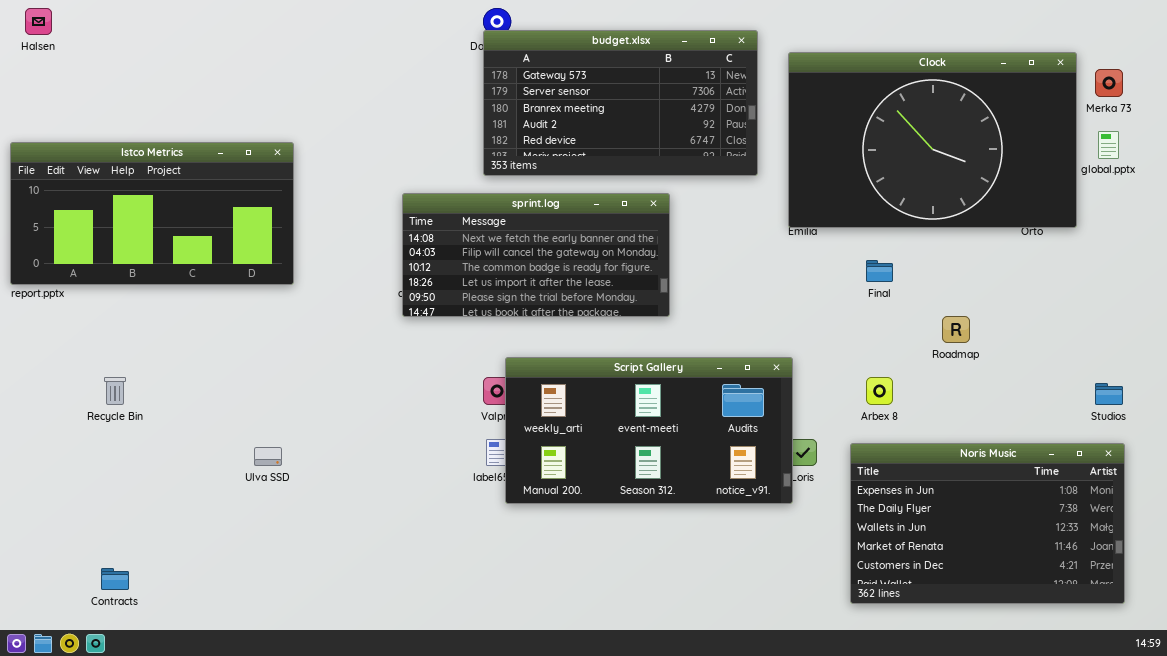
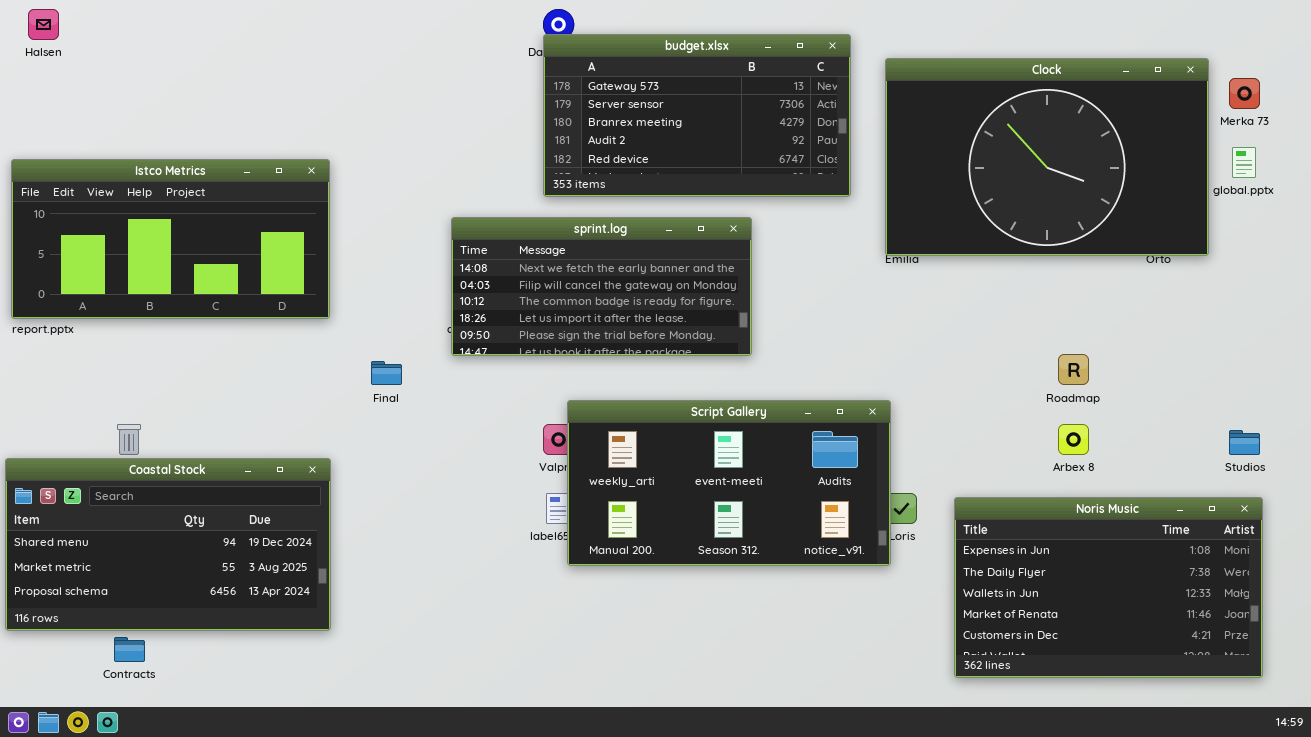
Final: [866,260,893,282] -> [371,361,402,385], moved
Arbex 8: [866,377,893,405] -> [1058,424,1089,455], moved
Coastal Stock: none -> [5,458,331,631], opened

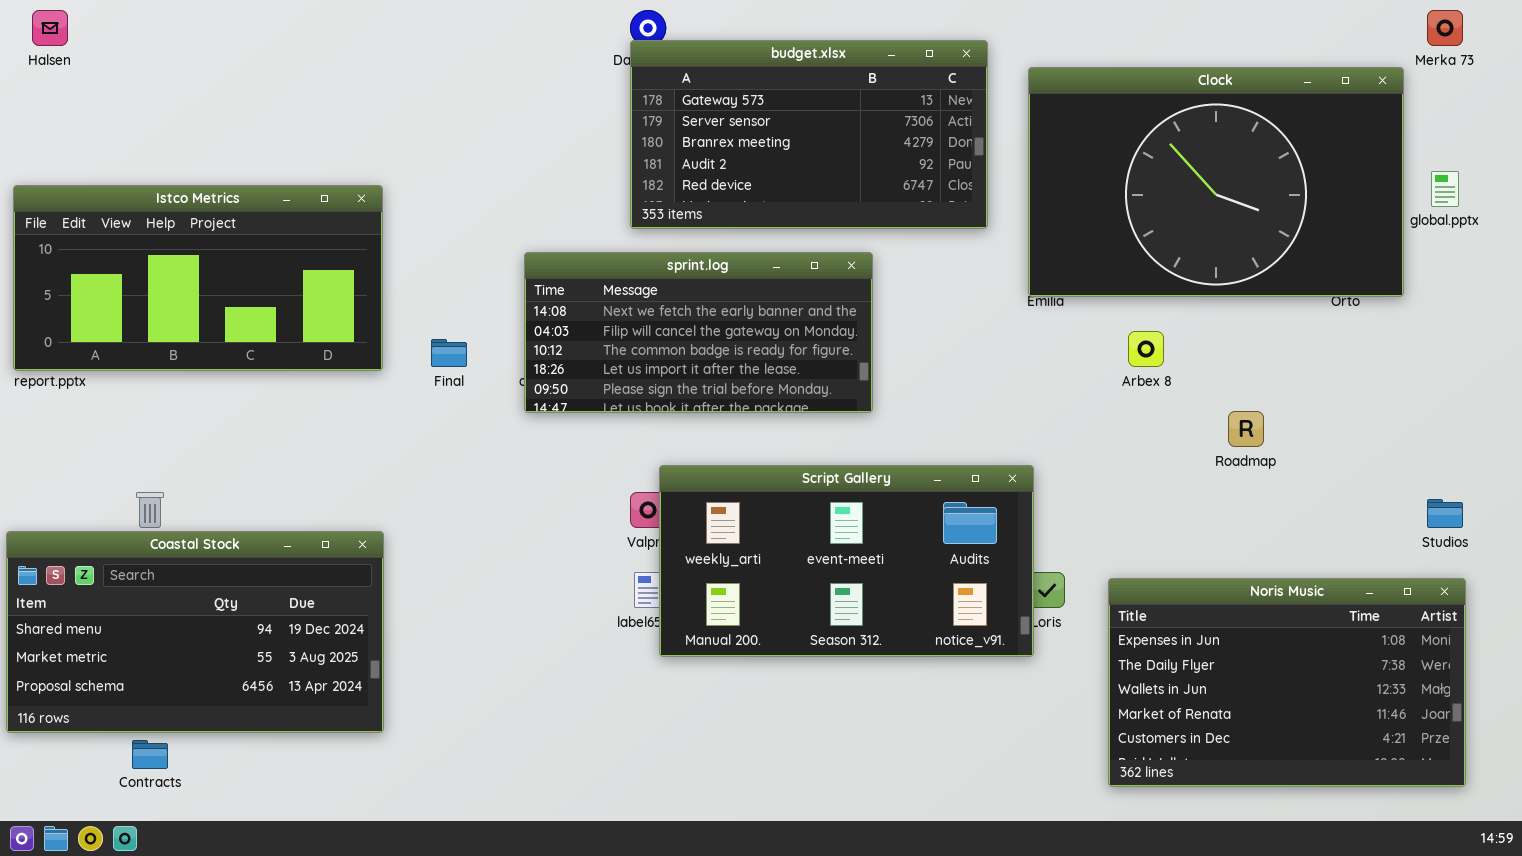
Merka 73: [1229,78,1260,109] -> [1427,10,1463,46], moved
Final: [371,361,402,385] -> [431,339,467,367], moved
Arbex 8: [1058,424,1089,455] -> [1128,331,1164,367], moved

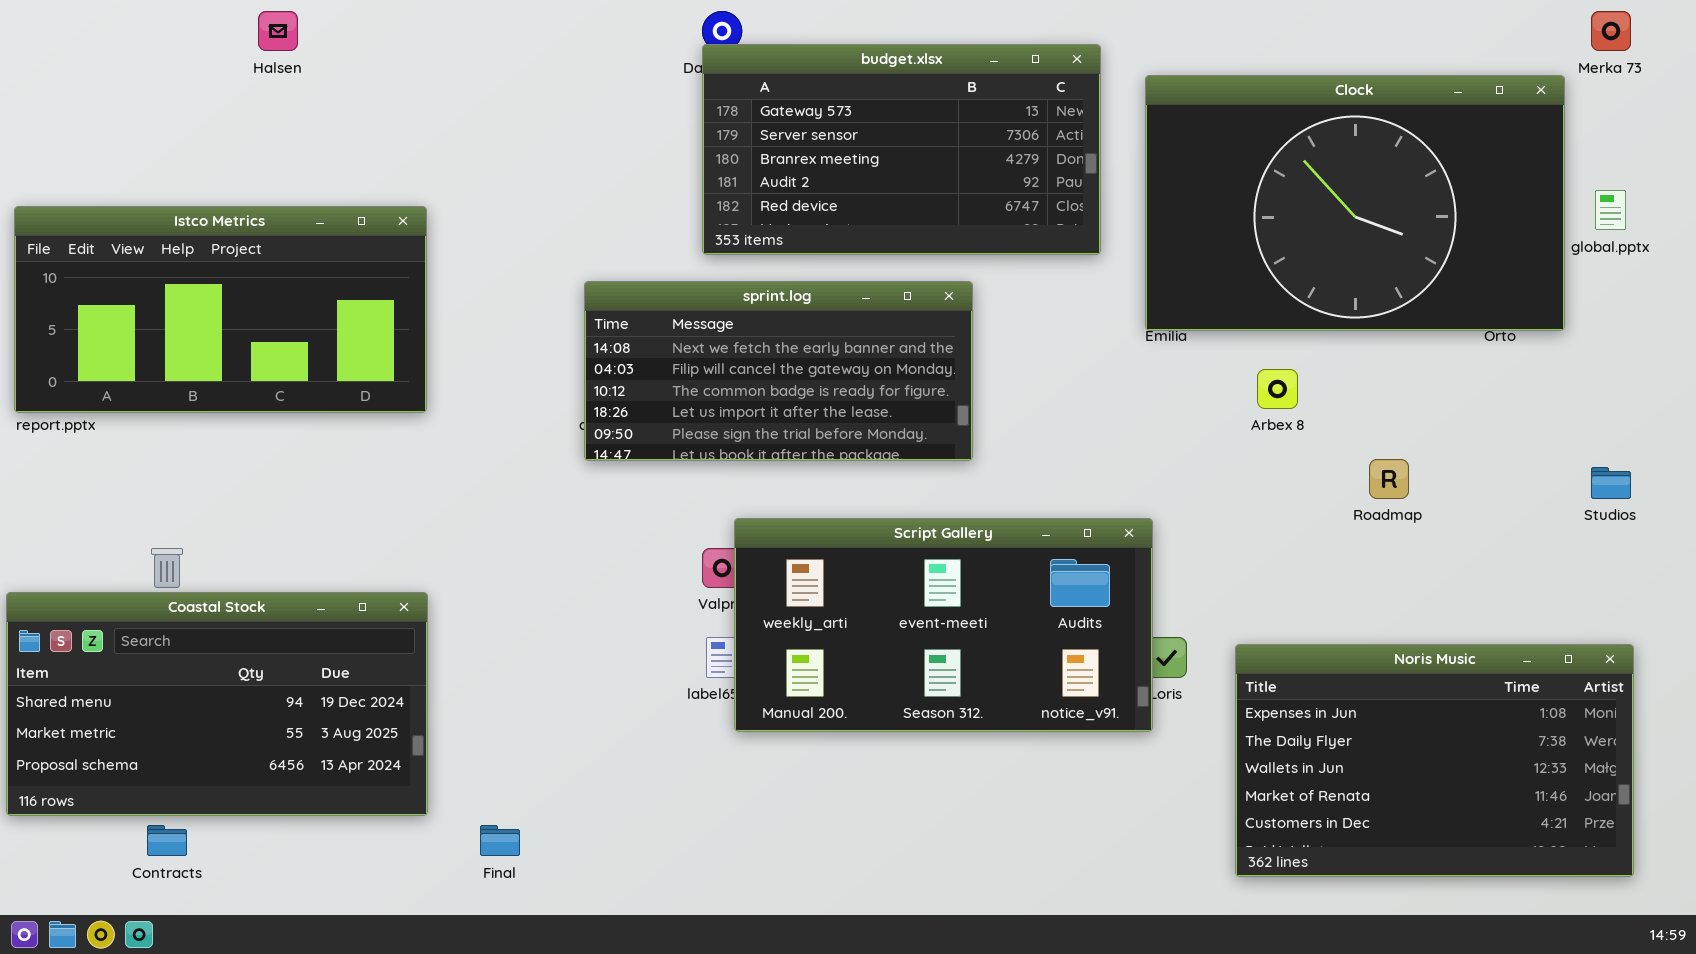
Halsen: [32,10,68,46] -> [258,11,298,51], moved
Final: [431,339,467,367] -> [480,825,520,856], moved
Studios: [1427,499,1463,528] -> [1591,467,1631,499], moved

